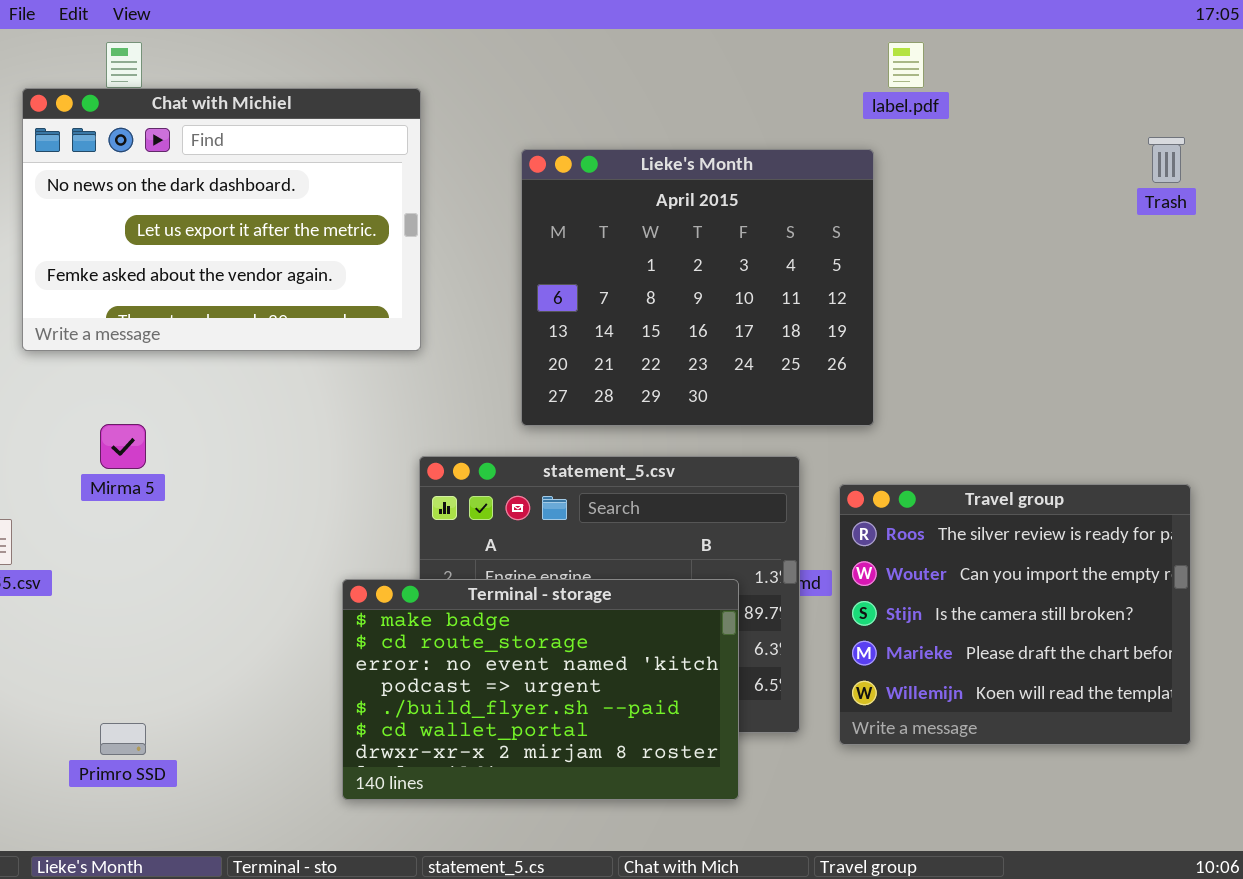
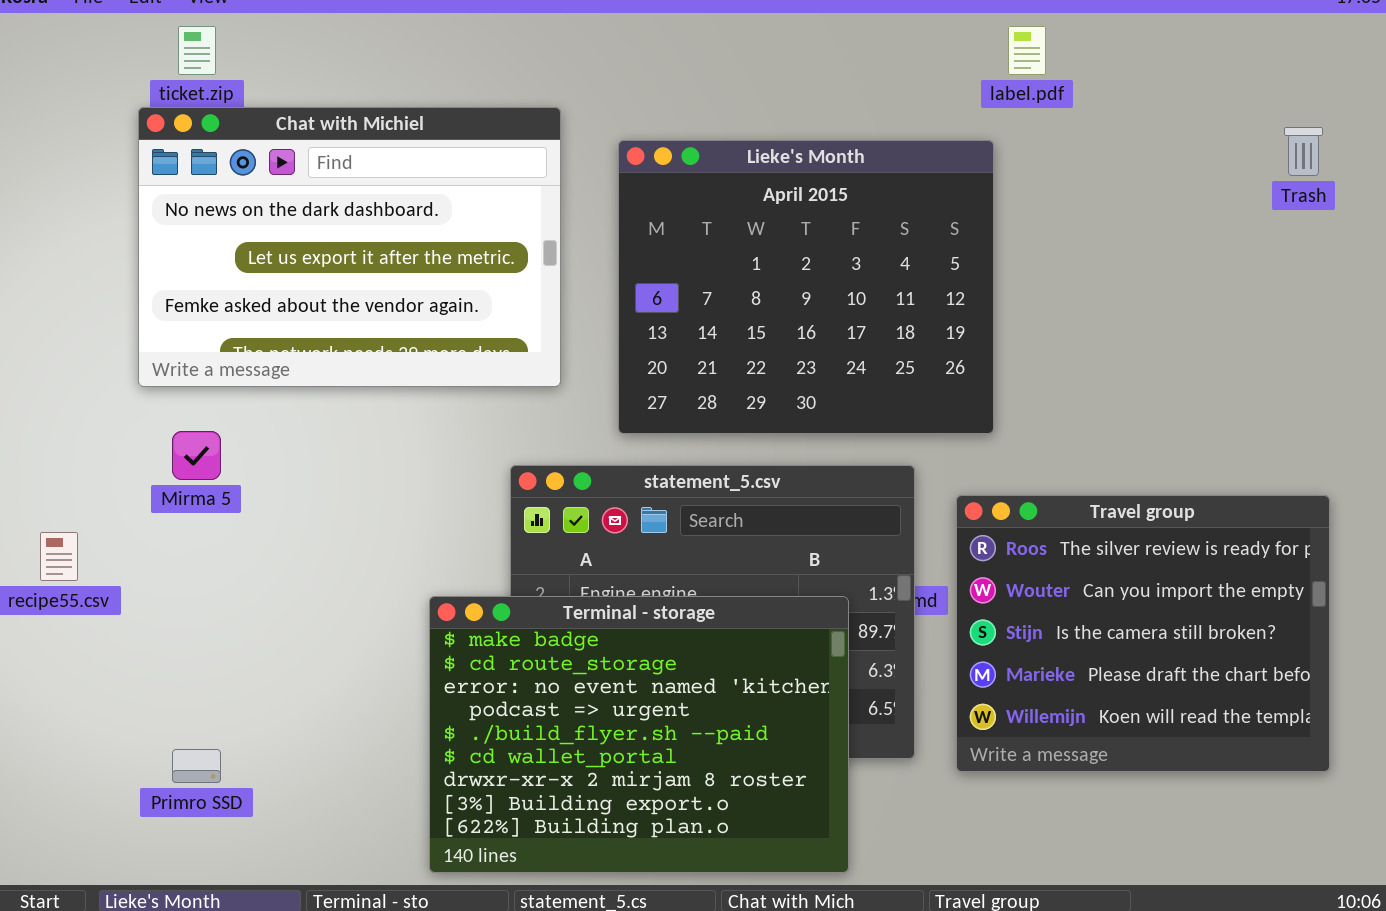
Chat with Michiel: [22,88,421,351] -> [138,107,561,387], moved
Terminal - storage: [342,579,739,800] -> [429,596,849,873], resized

